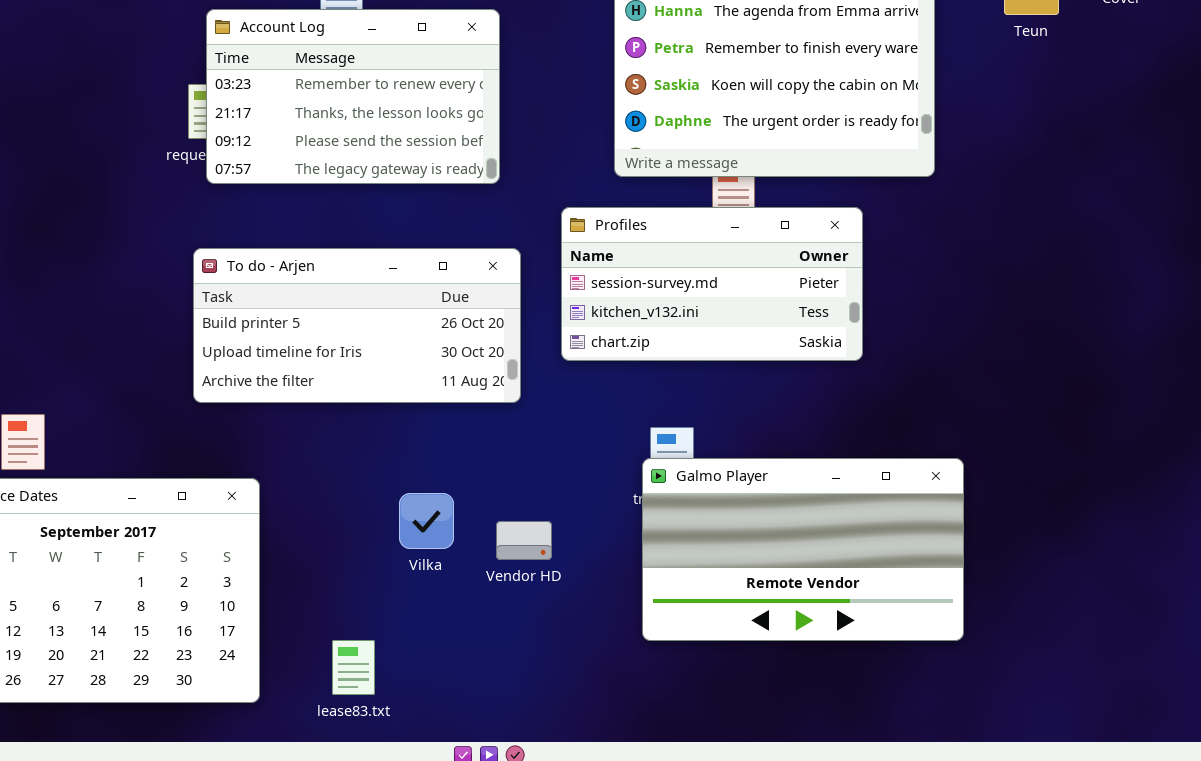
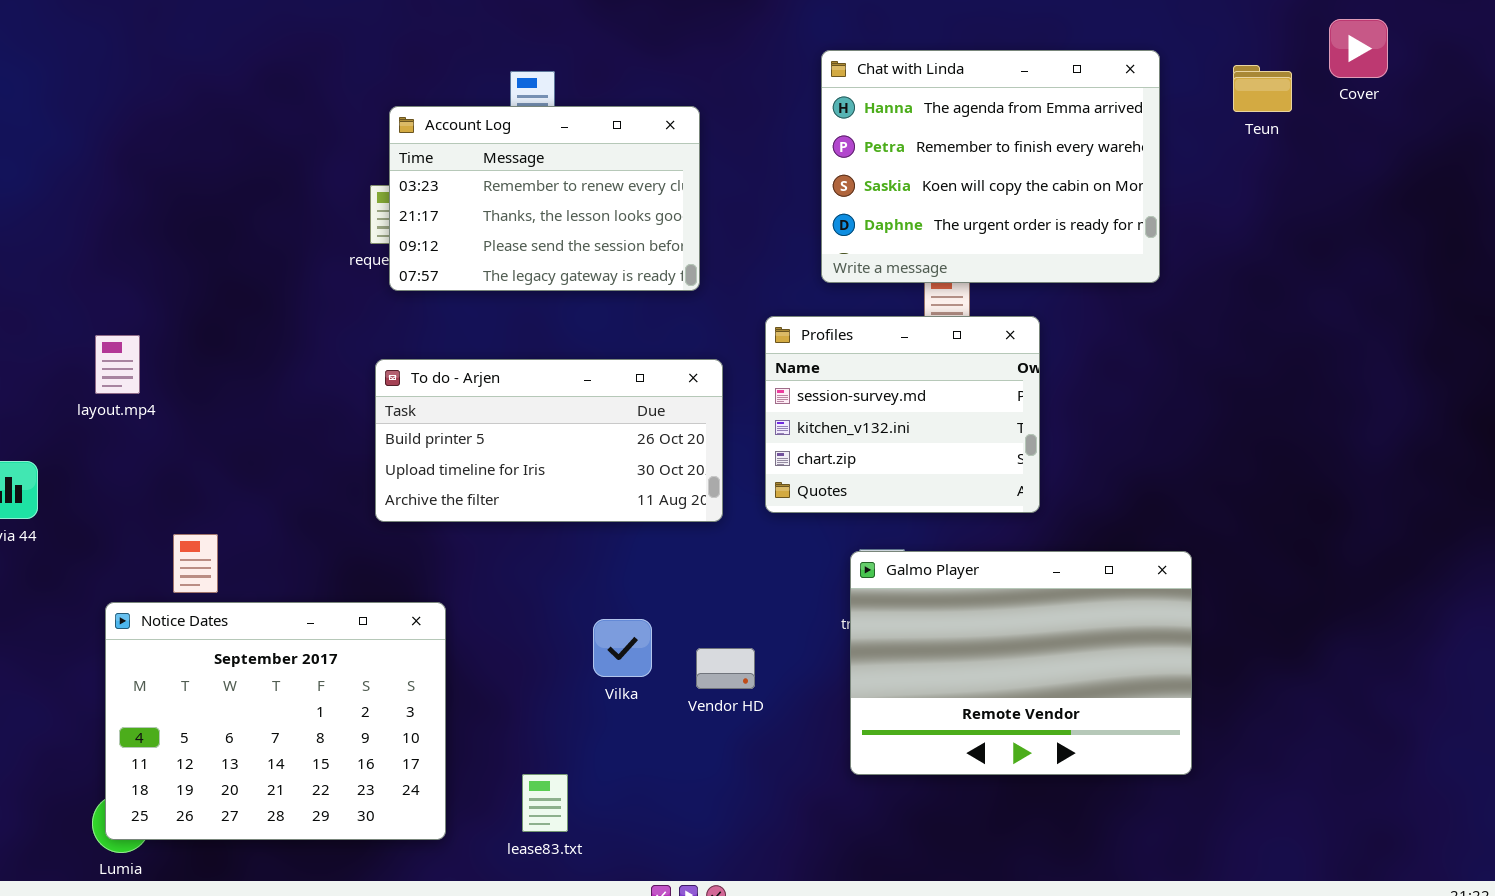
Profiles: [561,207,863,361] -> [765,316,1040,513], resized
Galmo Player: [642,458,964,641] -> [850,551,1192,775], resized

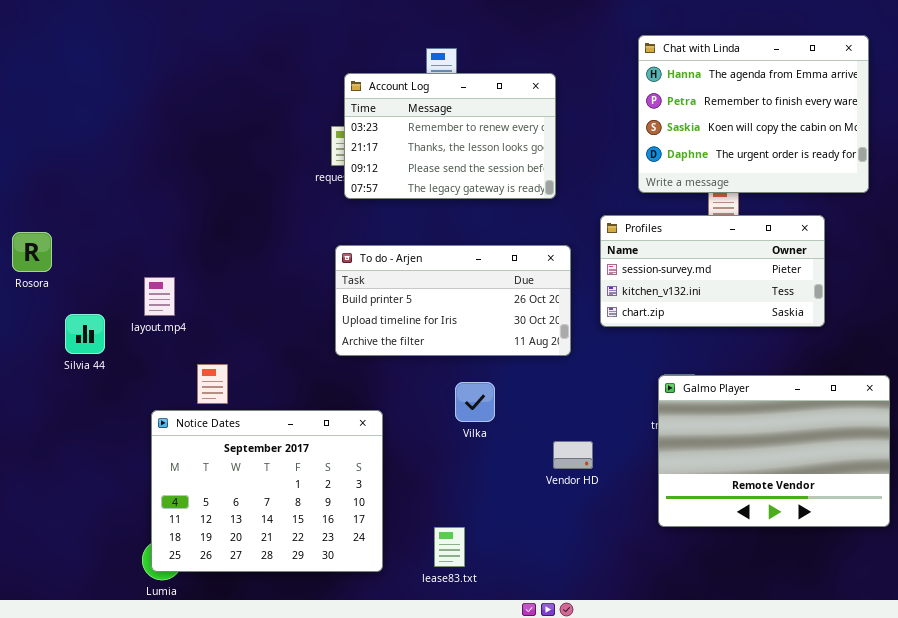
Profiles: [765,316,1040,513] -> [600,215,825,327], resized
layout.mp4: [95,335,140,394] -> [144,277,175,316], moved
Vilka: [593,619,652,677] -> [455,382,495,422], moved

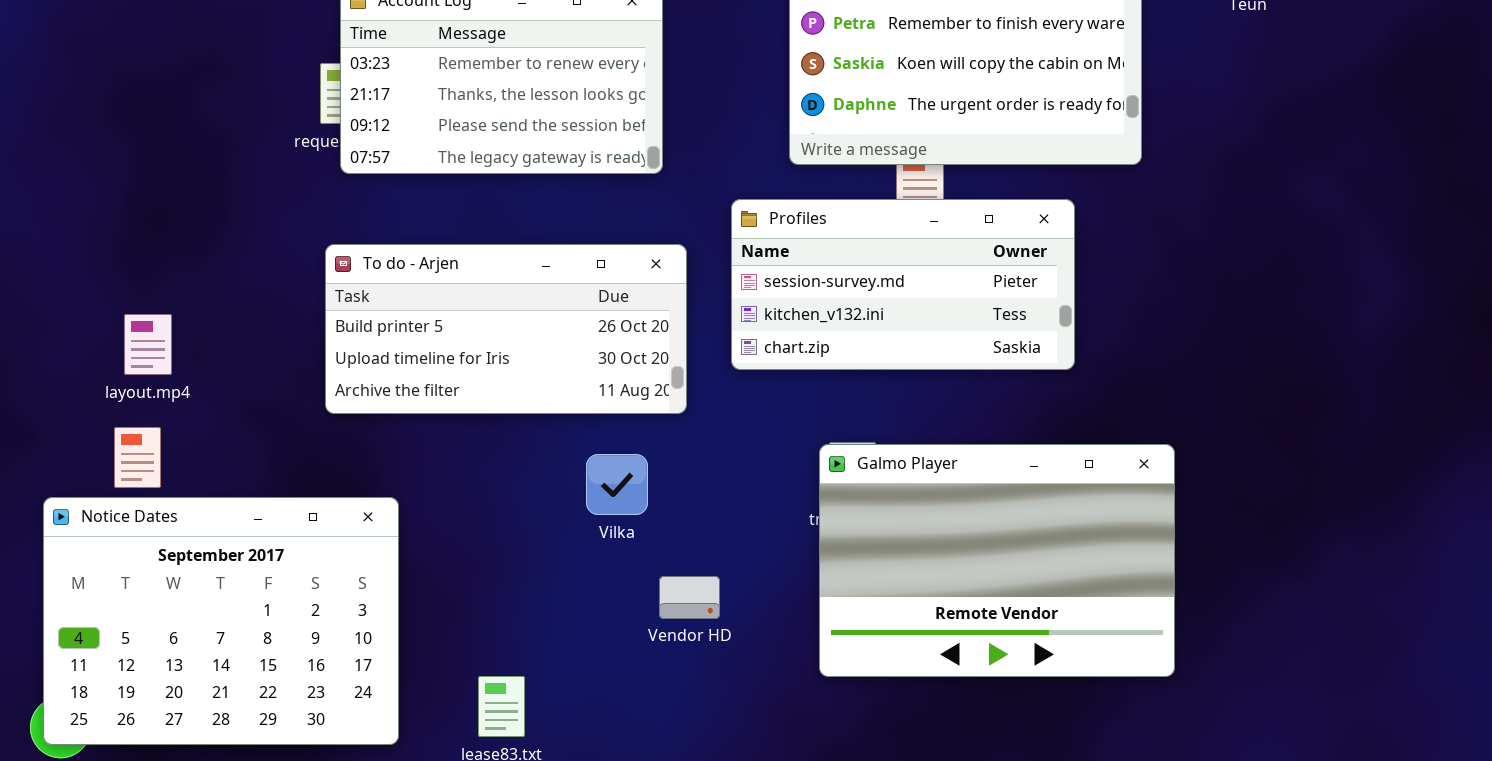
layout.mp4: [144,277,175,316] -> [124,314,172,375], moved
Vilka: [455,382,495,422] -> [586,454,648,515], moved
Vendor HD: [553,441,593,469] -> [659,576,720,619], moved

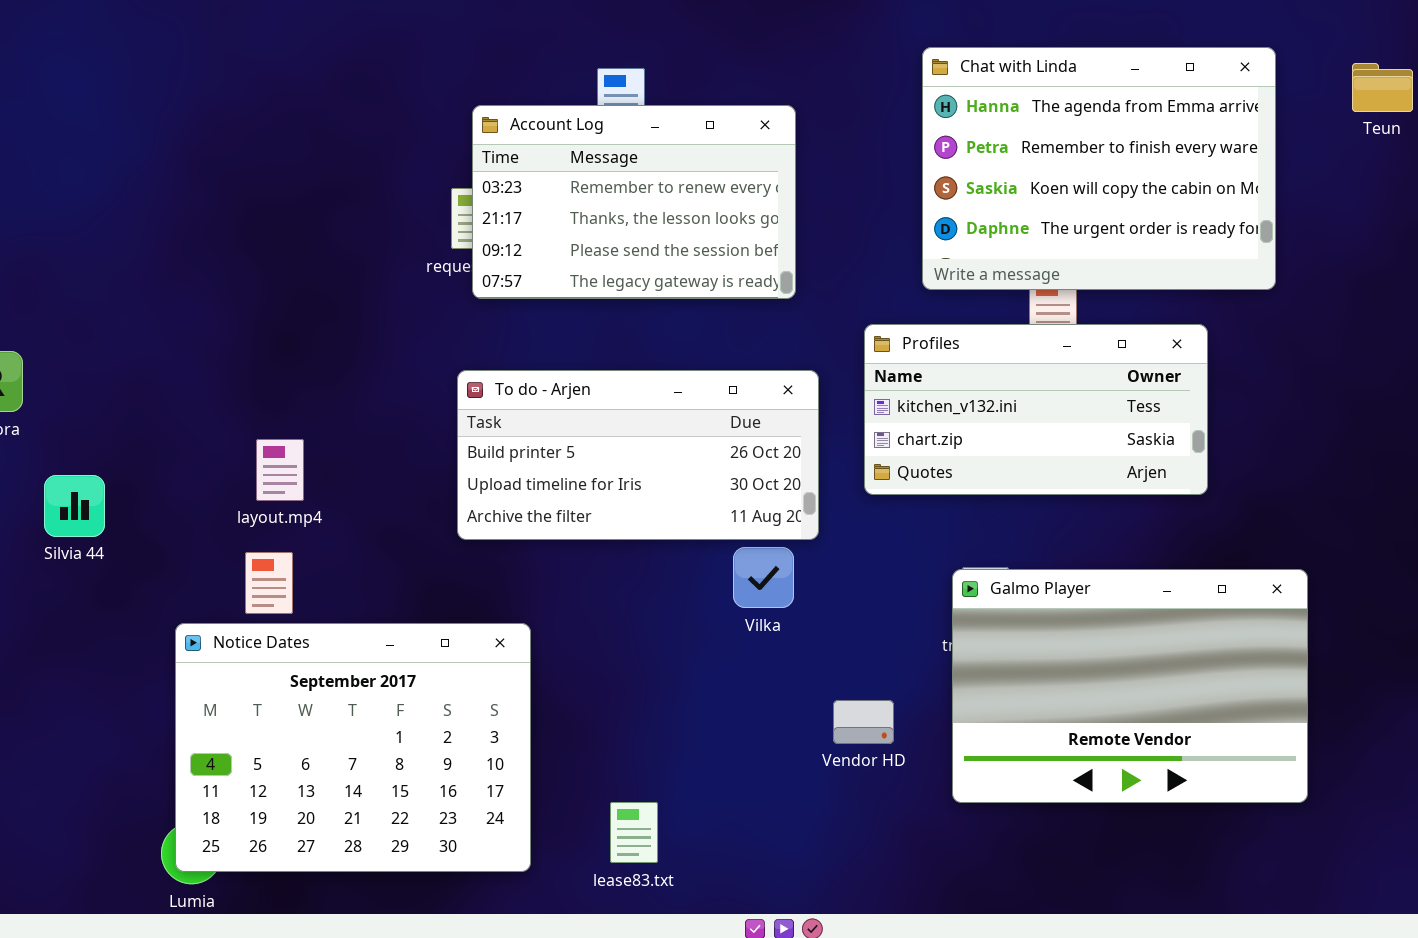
Profiles: [731,199,1075,370] -> [864,324,1208,495], scrolled down 1 row
Vilka: [586,454,648,515] -> [733,547,794,608], moved
Vendor HD: [659,576,720,619] -> [833,700,894,744], moved

